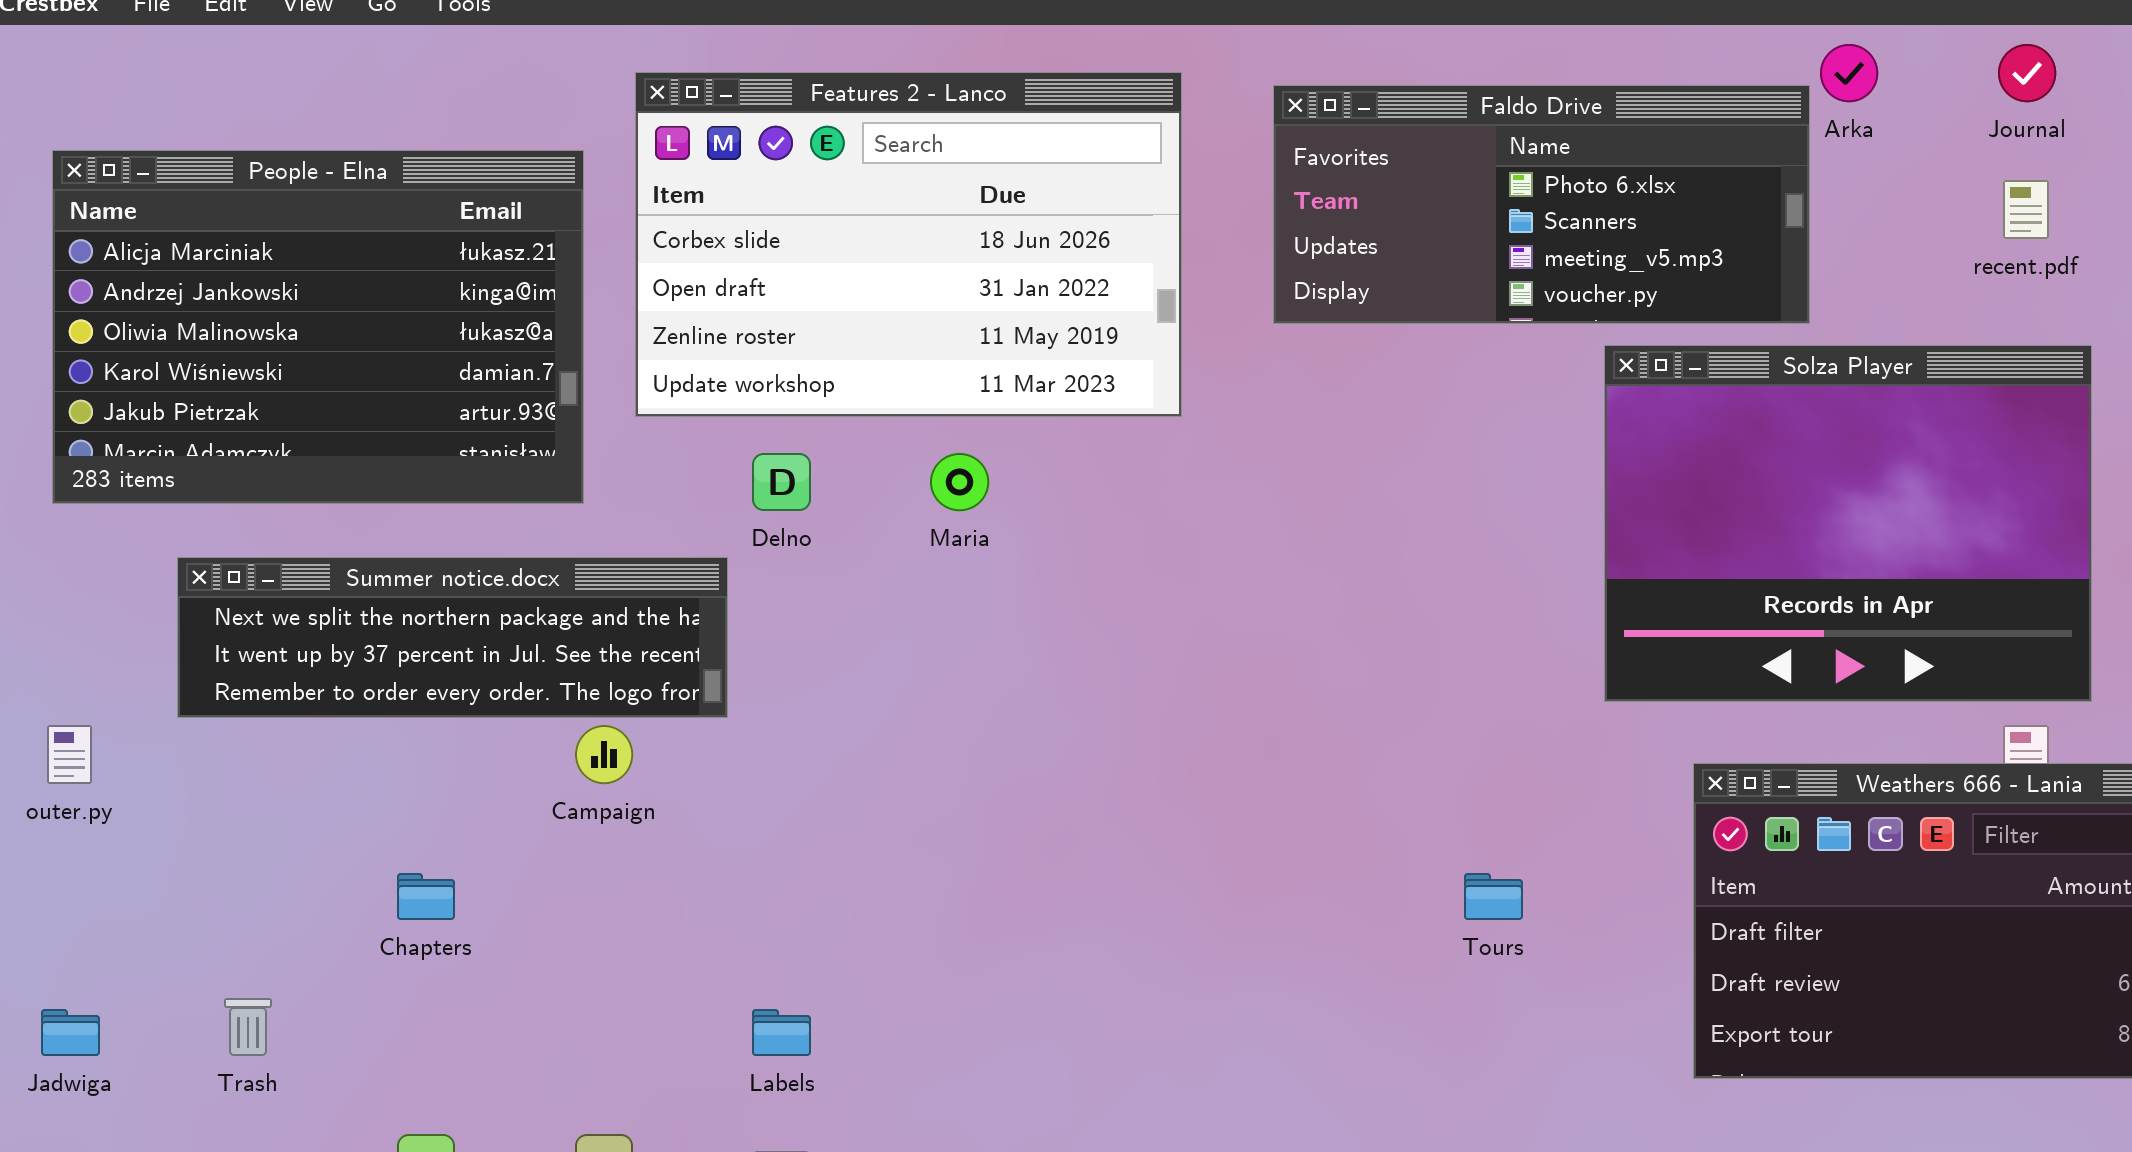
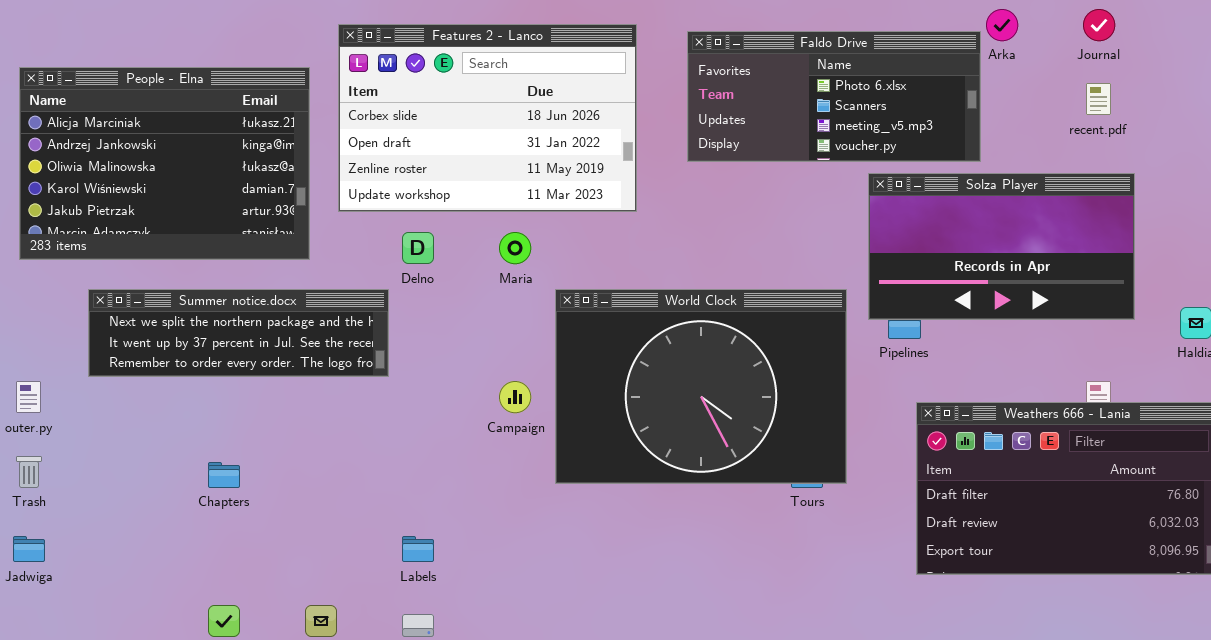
Solza Player: [1604,345,2092,702] -> [868,173,1135,320], resized
World Clock: none -> [555,289,847,484], opened
Campaign: [575,725,633,784] -> [499,381,531,413], moved
Trash: [224,998,272,1056] -> [16,456,42,488], moved

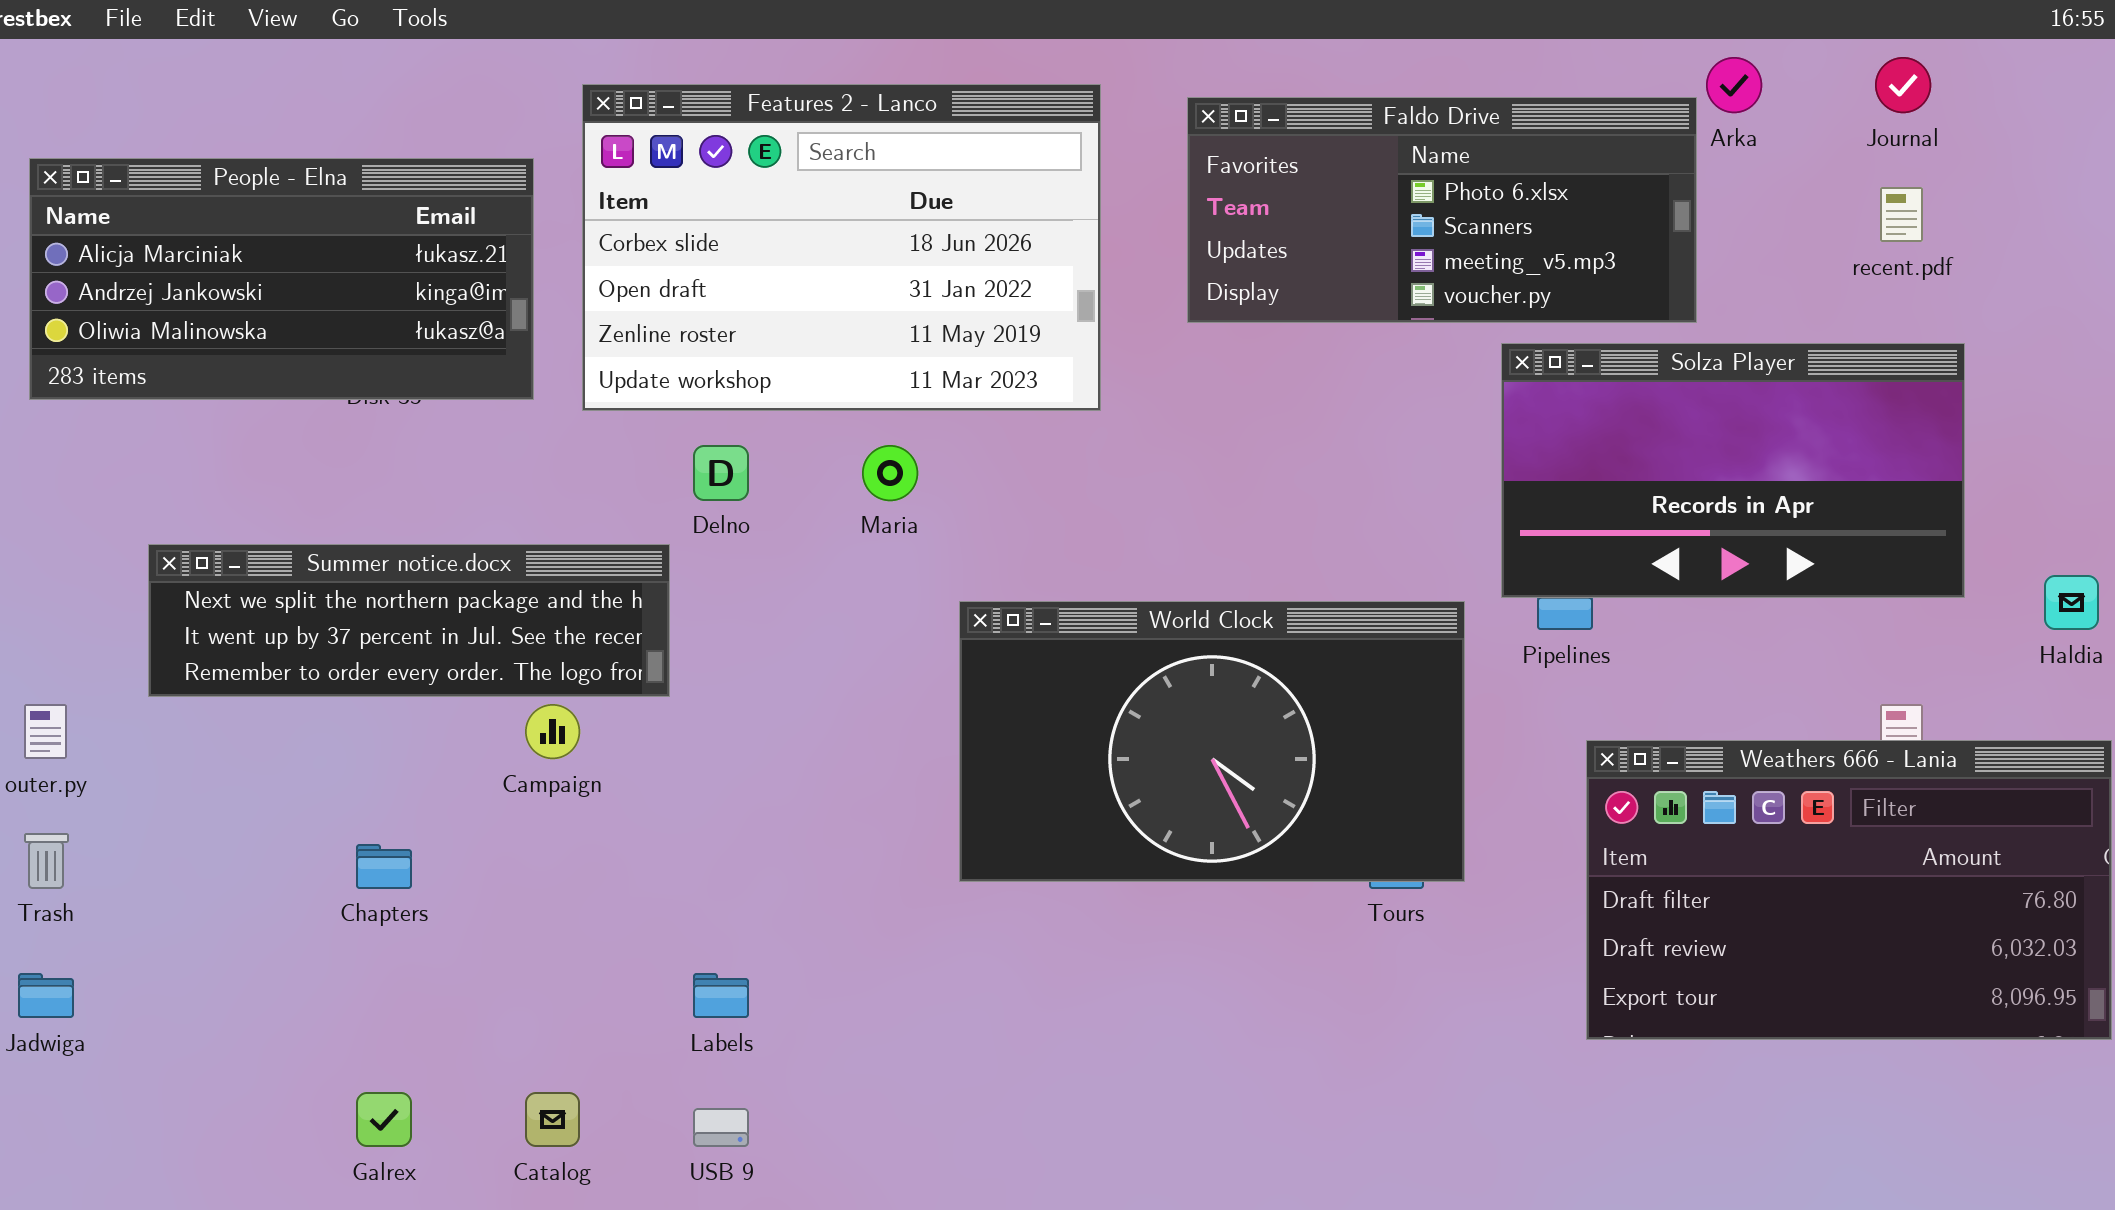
People - Elna: [19,67,310,260] -> [29,158,534,400], resized
World Clock: [555,289,847,484] -> [959,601,1465,882], resized
Campaign: [499,381,531,413] -> [525,704,580,759], moved

